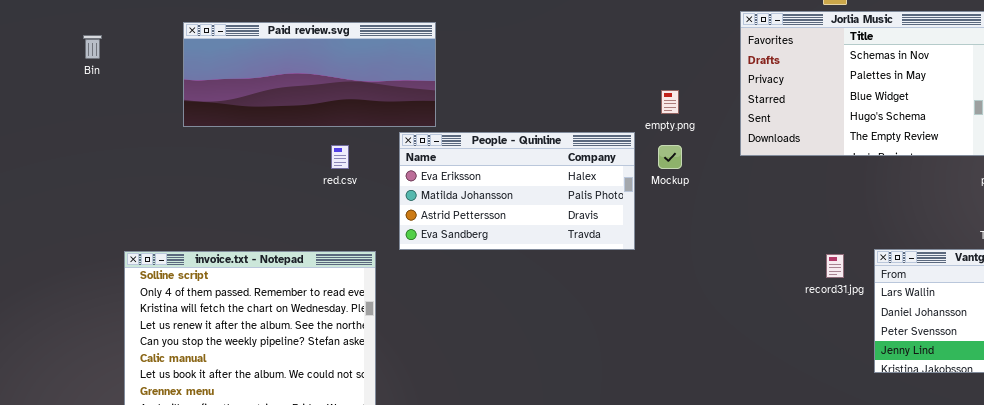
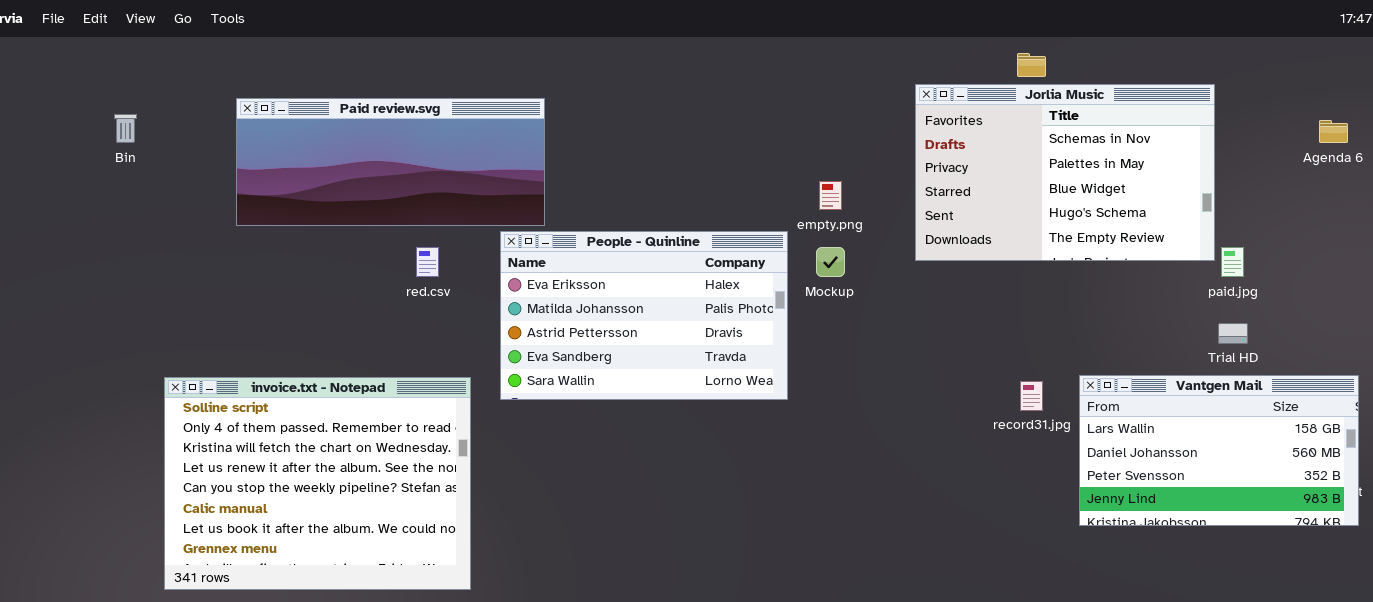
People - Quinline: [399,132,635,250] -> [500,231,788,400], resized

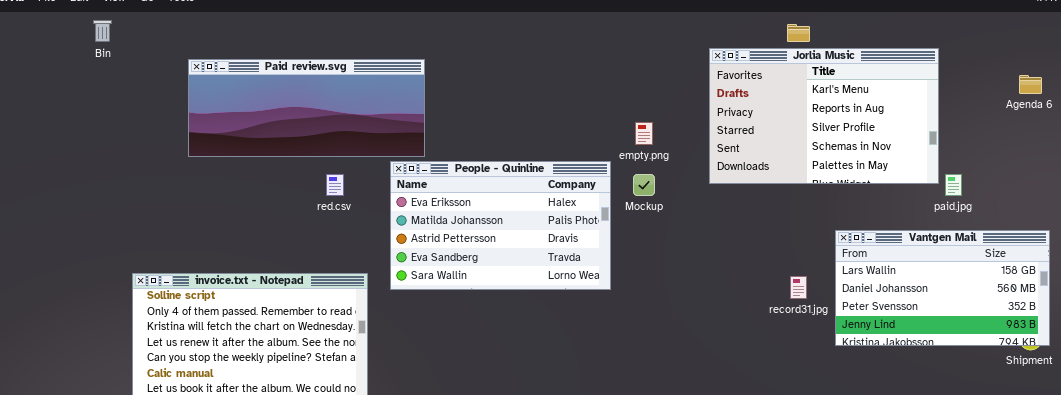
Jorlia Music: [915,84,1215,261] -> [709,48,939,184], scrolled up 3 rows
Bin: [114,114,137,143] -> [93,20,112,42], moved
Vantgen Mail: [1079,375,1359,526] -> [835,230,1050,346], moved

